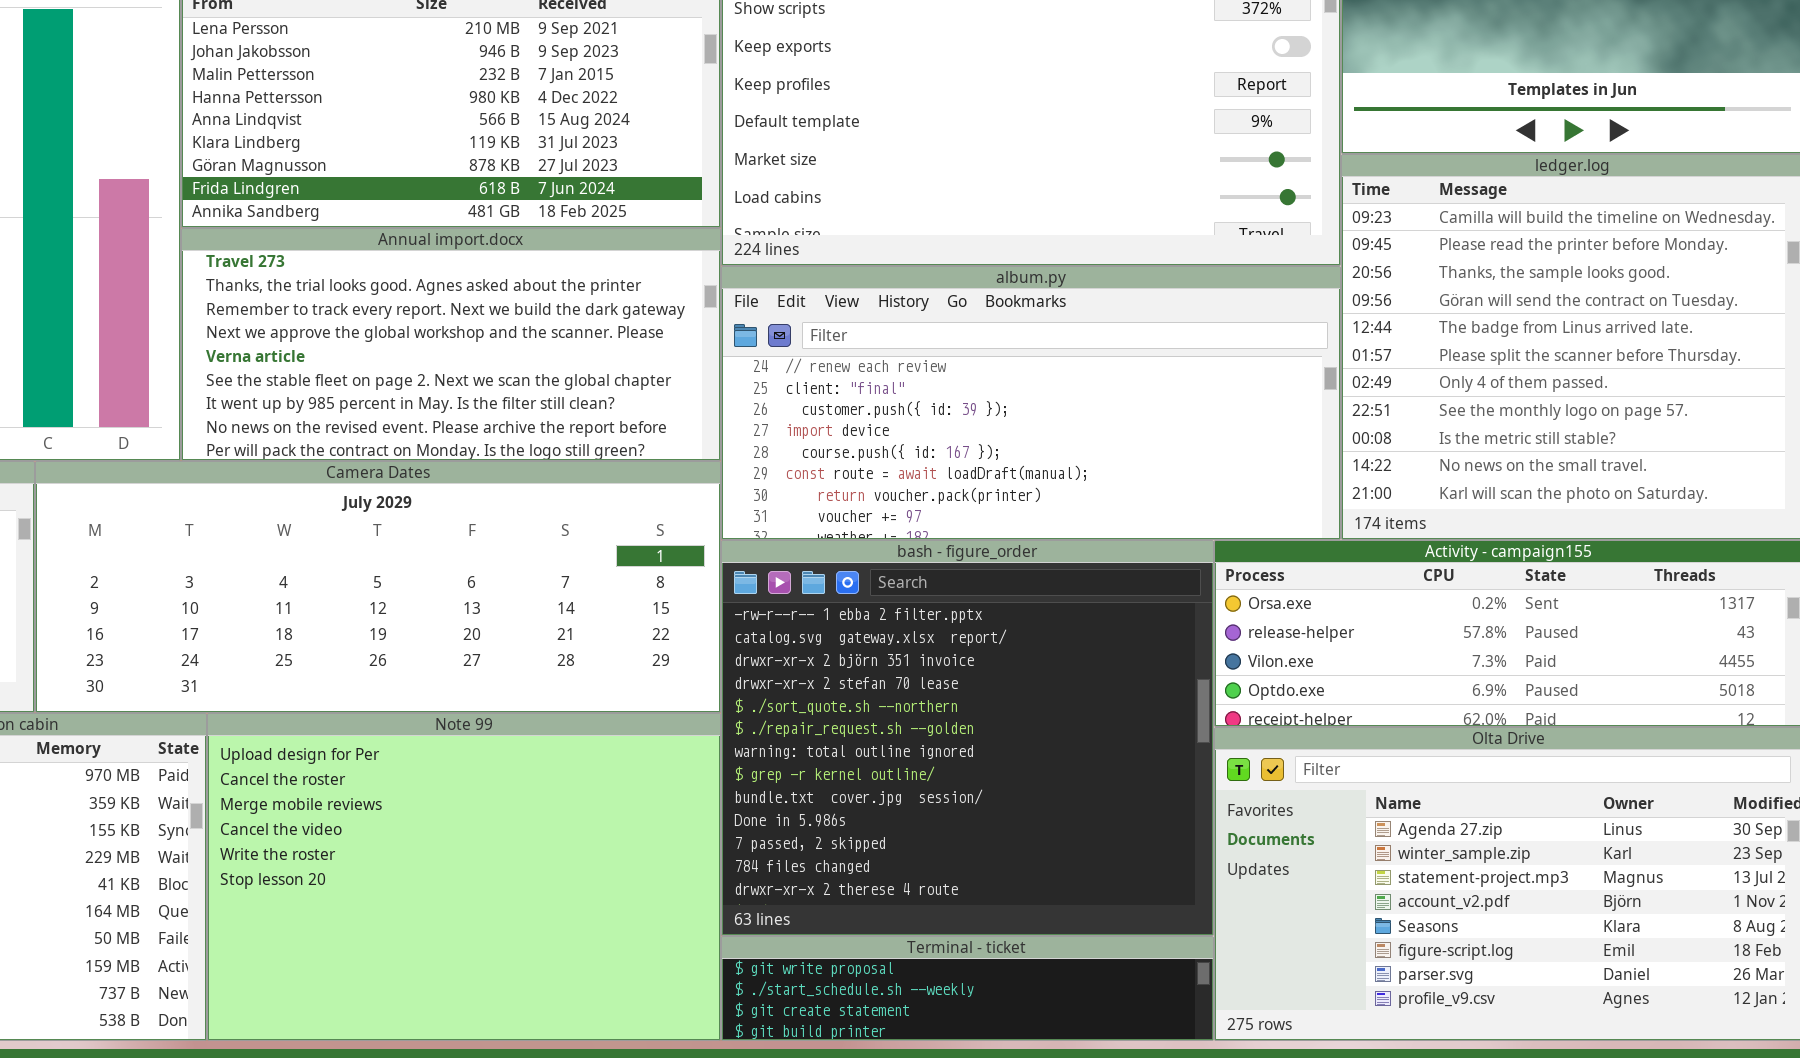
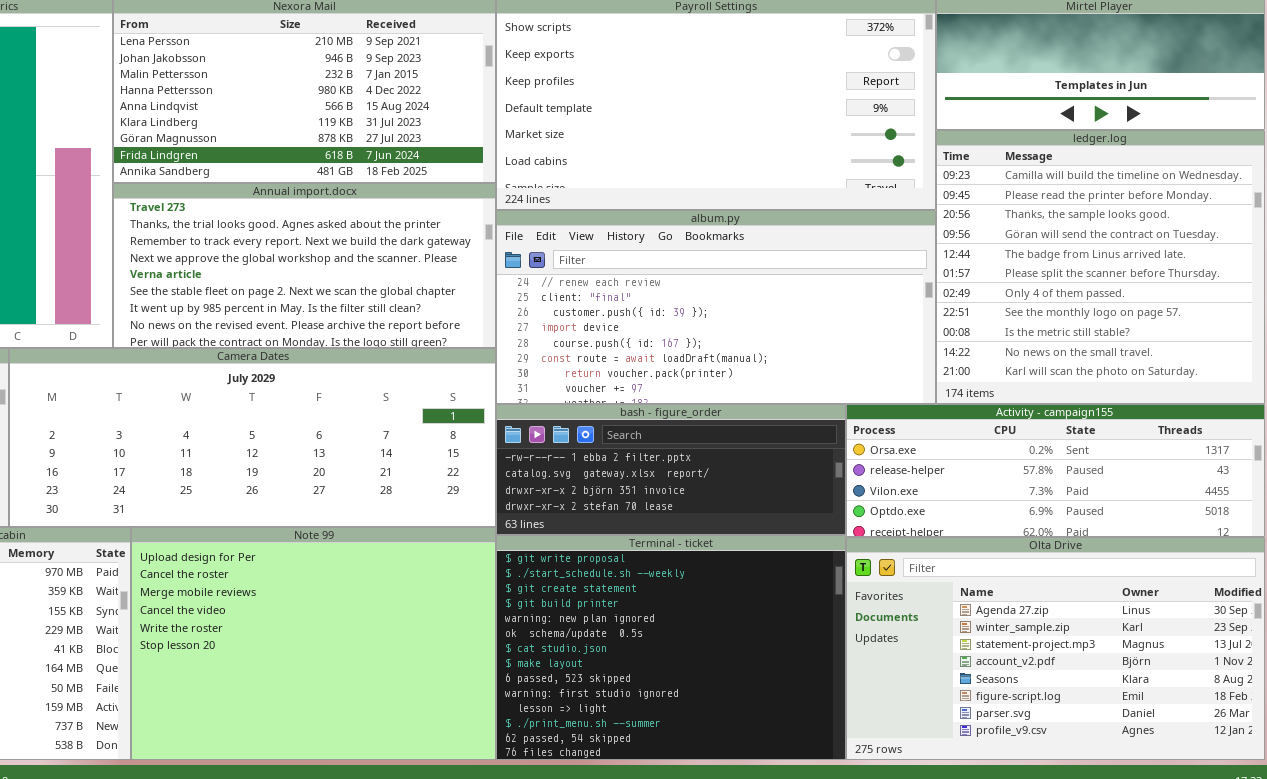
bash - figure_order: [721,540,1214,936] -> [496,404,846,535], resized
Terminal - ticket: [721,936,1214,1041] -> [496,535,846,760], resized

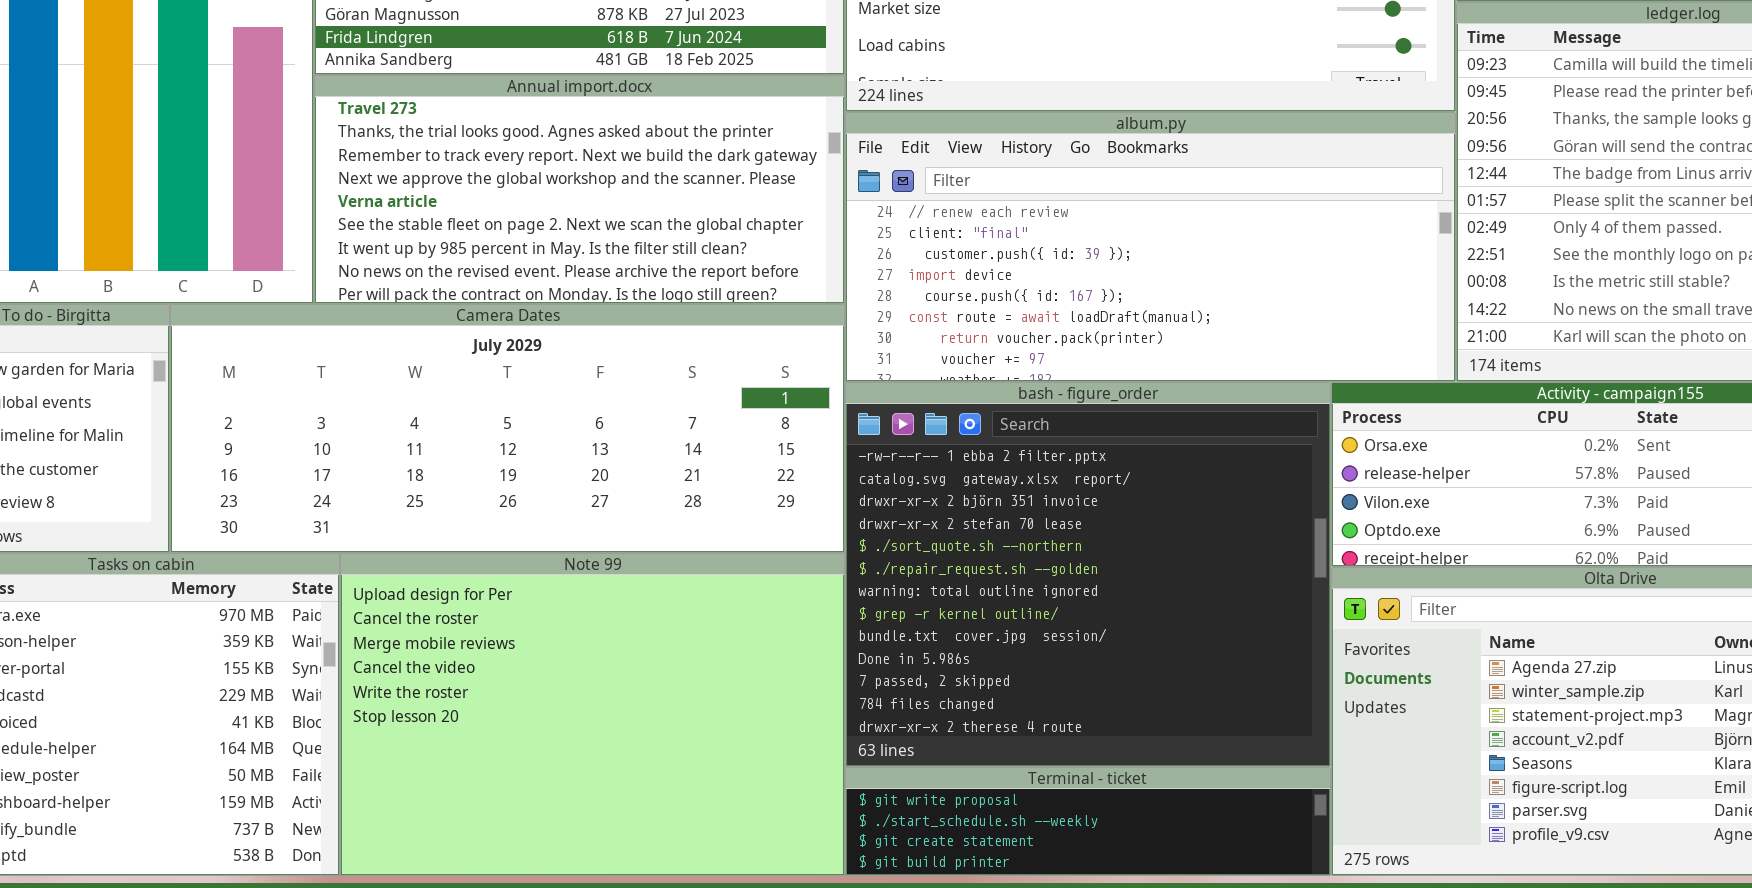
bash - figure_order: [496,404,846,535] -> [845,382,1331,767], resized
Terminal - ticket: [496,535,846,760] -> [845,767,1331,876], resized

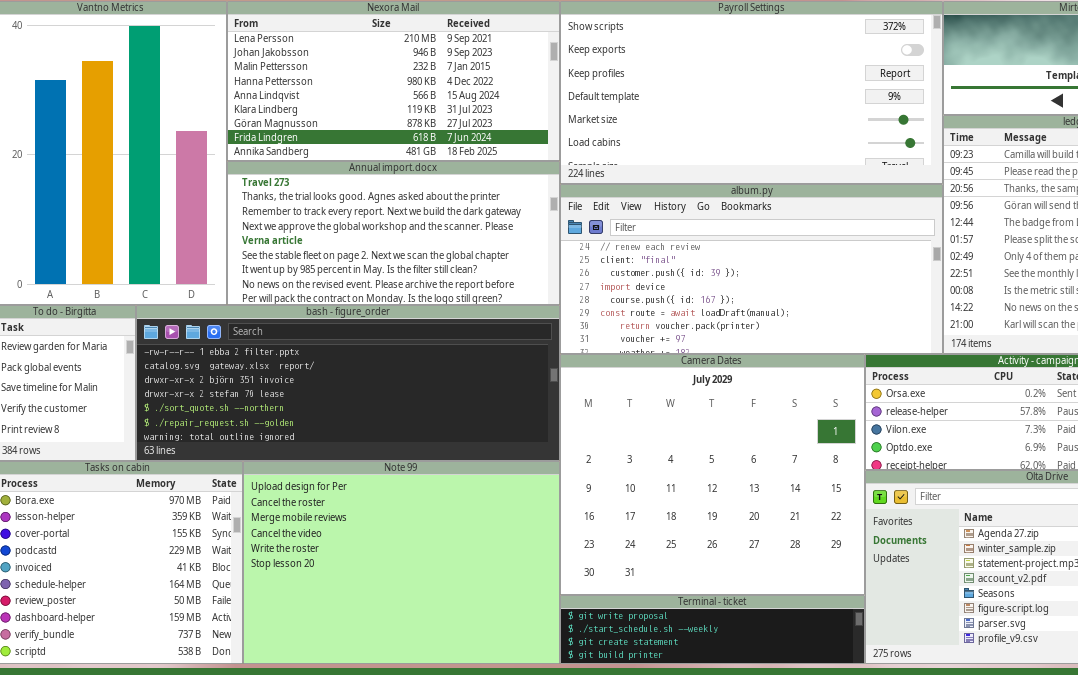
Camera Dates: [170,304,845,553] -> [560,354,865,595], moved, resized
bash - figure_order: [845,382,1331,767] -> [136,305,560,461], moved, resized

